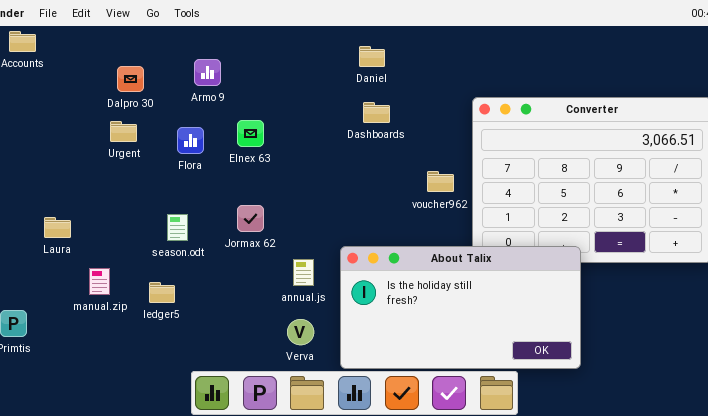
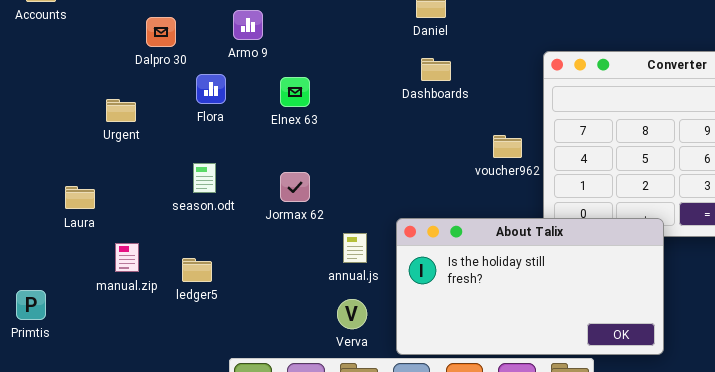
Urgent: [110,121,137,142] -> [106,99,136,122], moved
Flora: [177,127,204,154] -> [196,74,226,104], moved
season.odt: [167,214,188,241] -> [193,163,216,193], moved

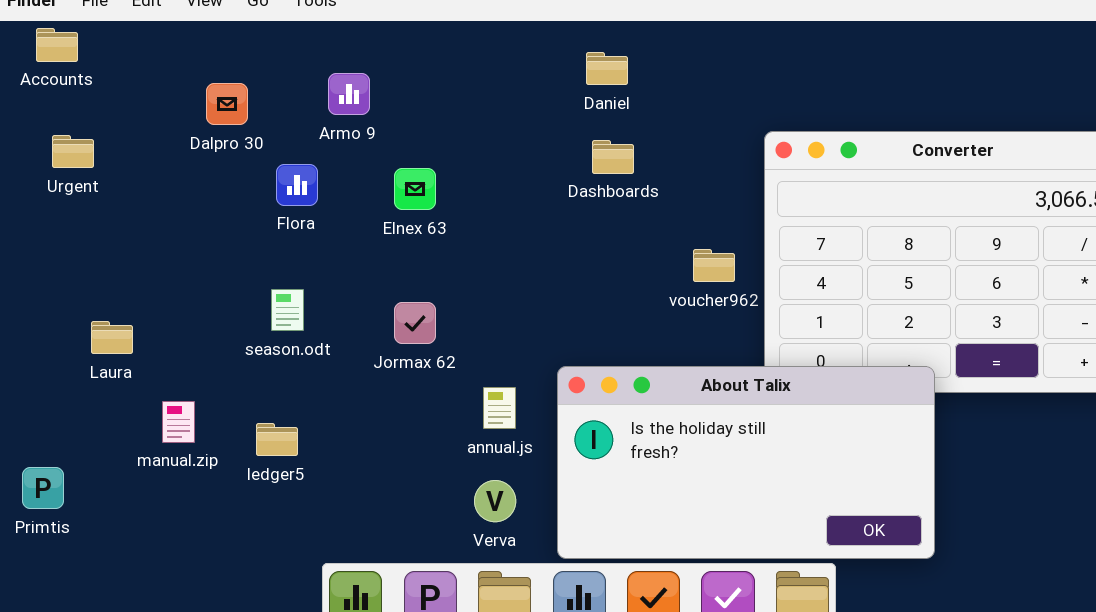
Urgent: [106,99,136,122] -> [52,135,94,168], moved

